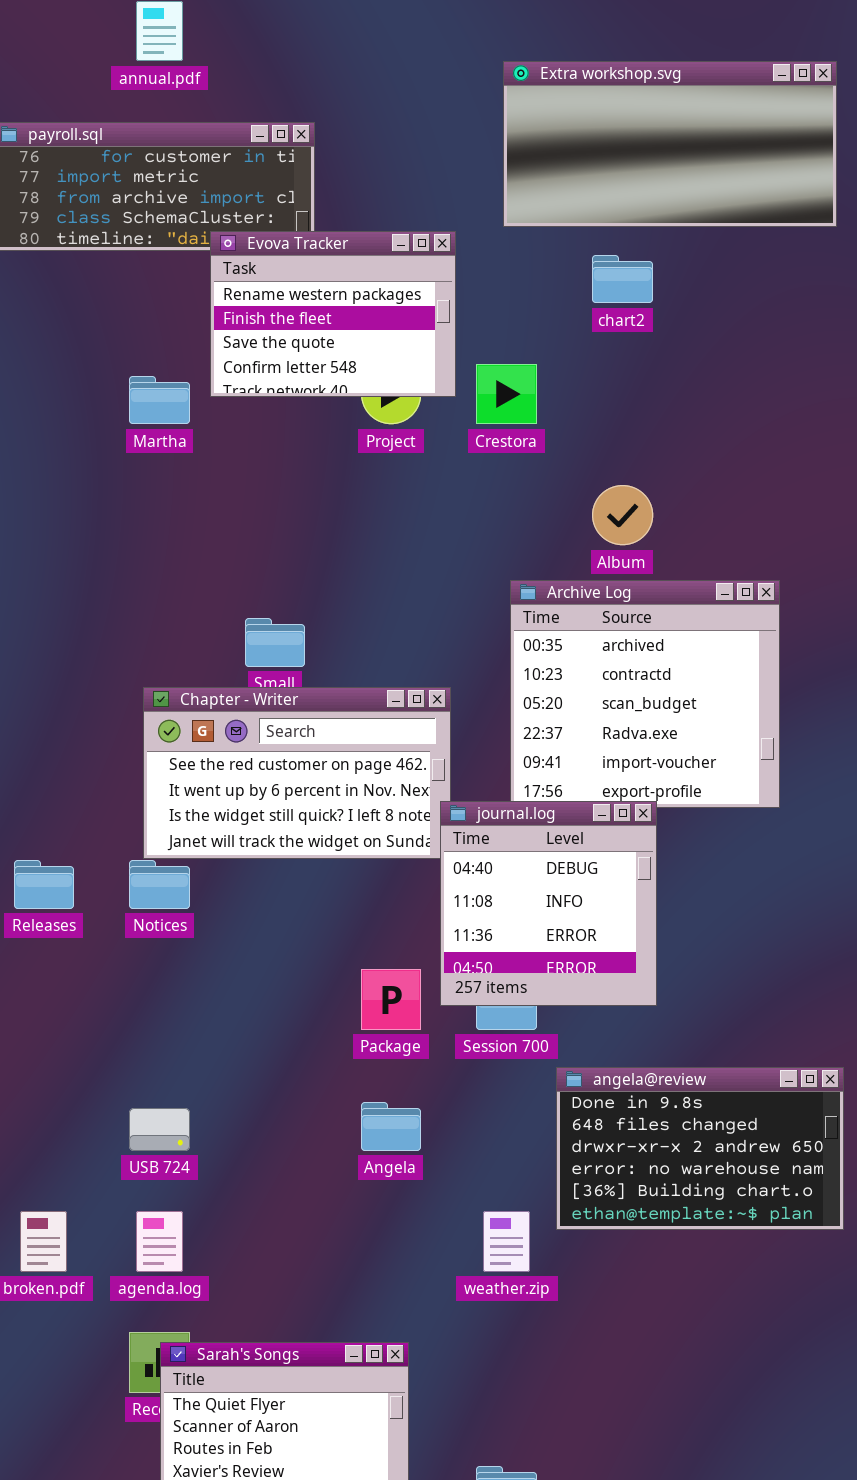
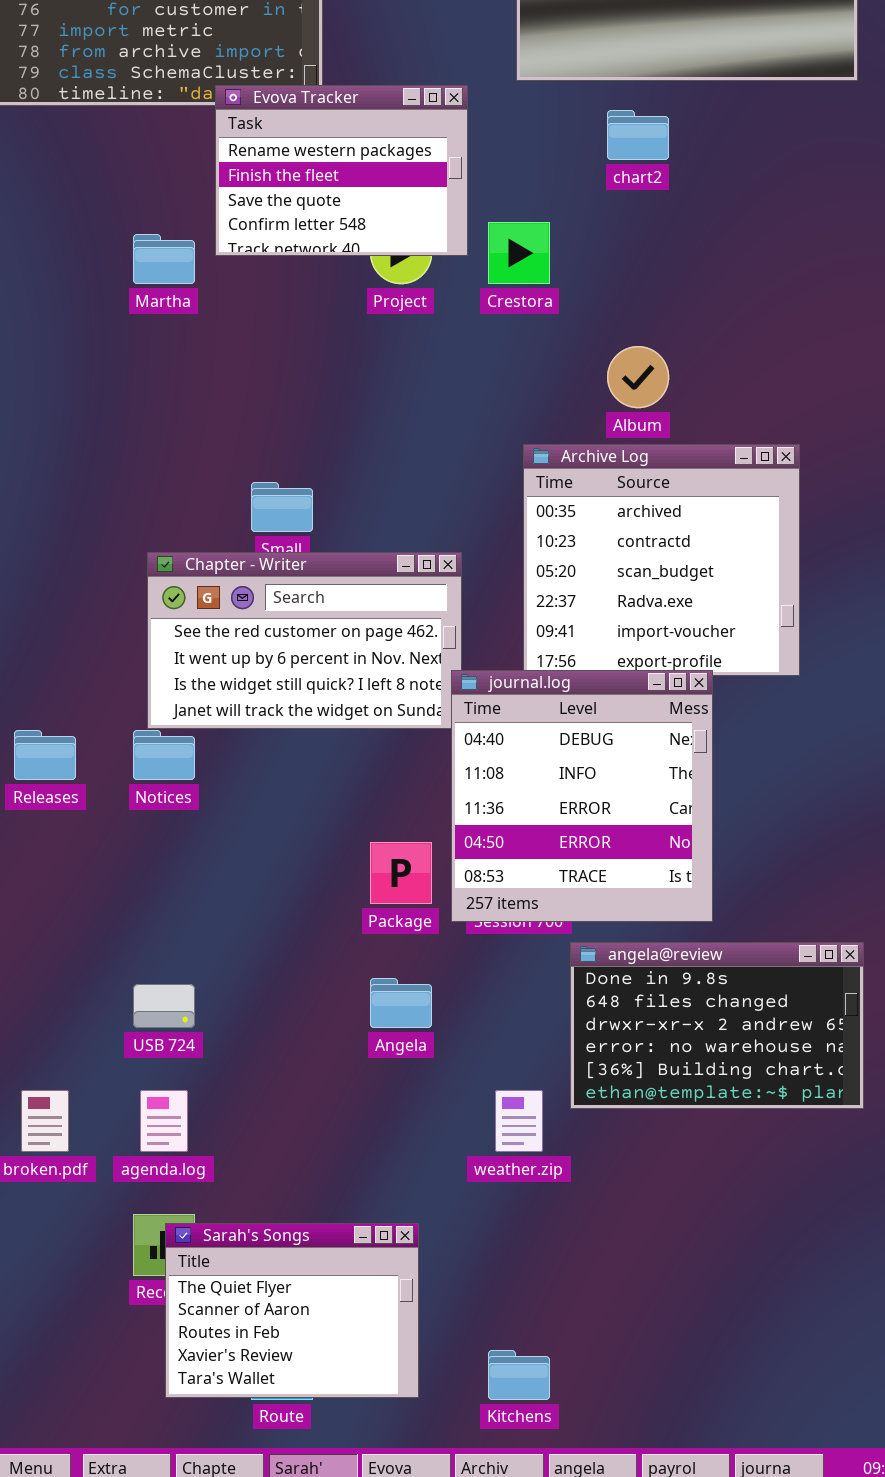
journal.log: [440,801,657,1006] -> [451,670,713,922], resized

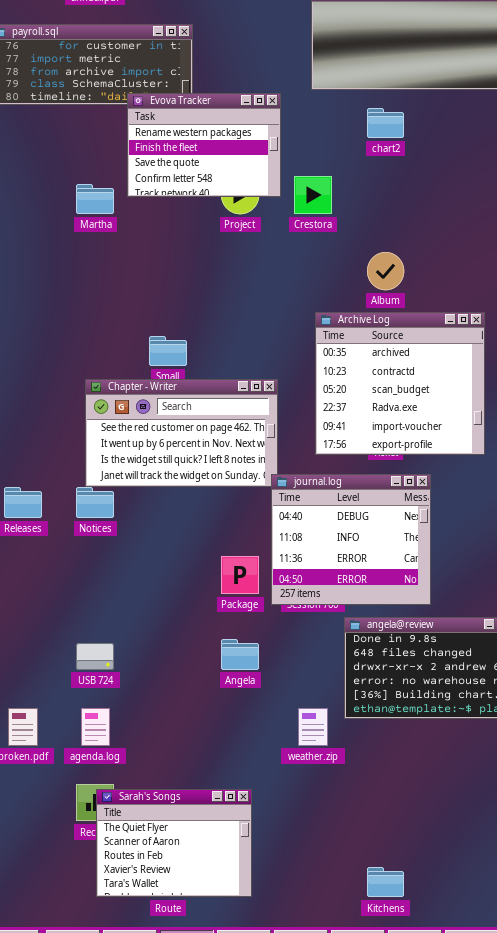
journal.log: [451,670,713,922] -> [271,474,431,605], resized
Kitchens: [488,1350,550,1400] -> [367,867,404,897], moved

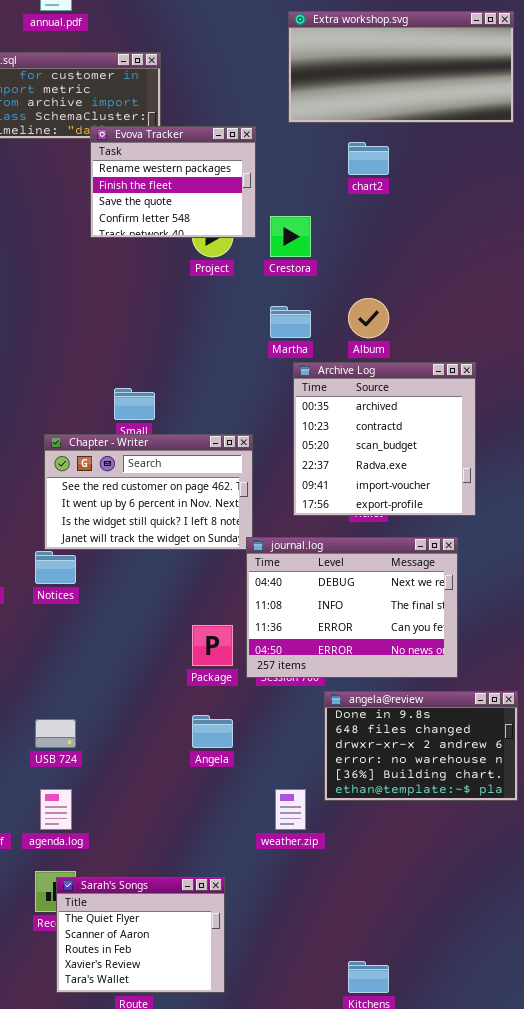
Martha: [76,184,114,214] -> [270,306,311,338], moved
journal.log: [271,474,431,605] -> [246,537,458,678], resized

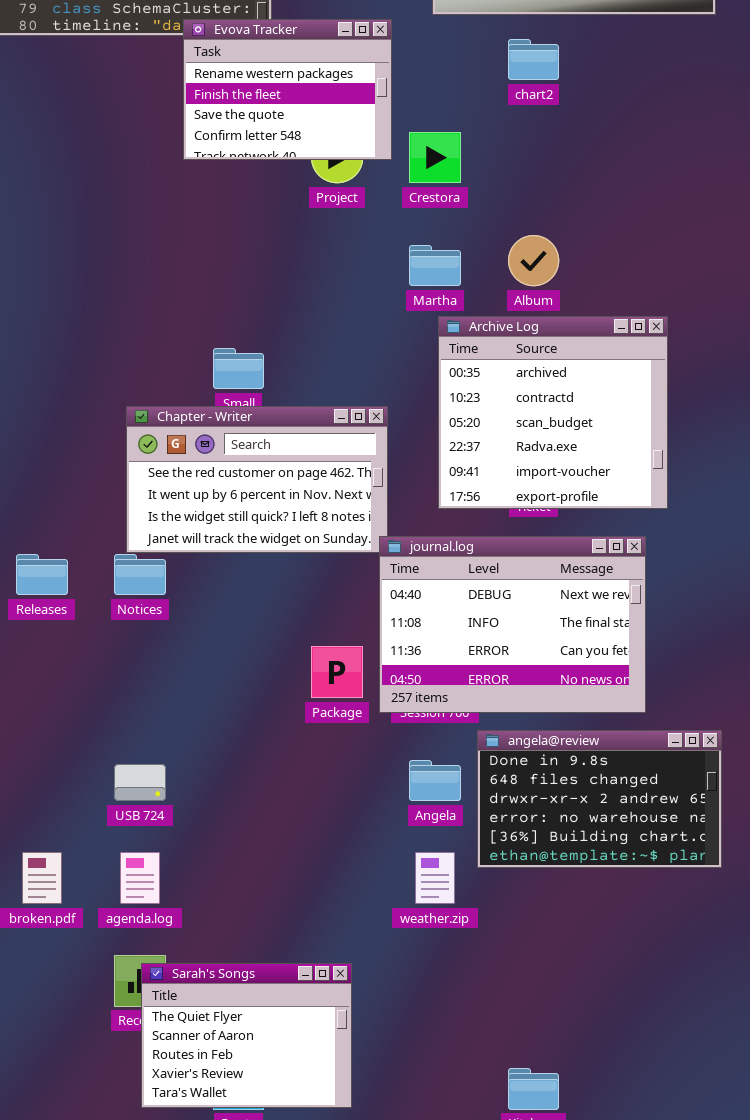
Angela: [192,715,233,748] -> [409,760,461,801], moved

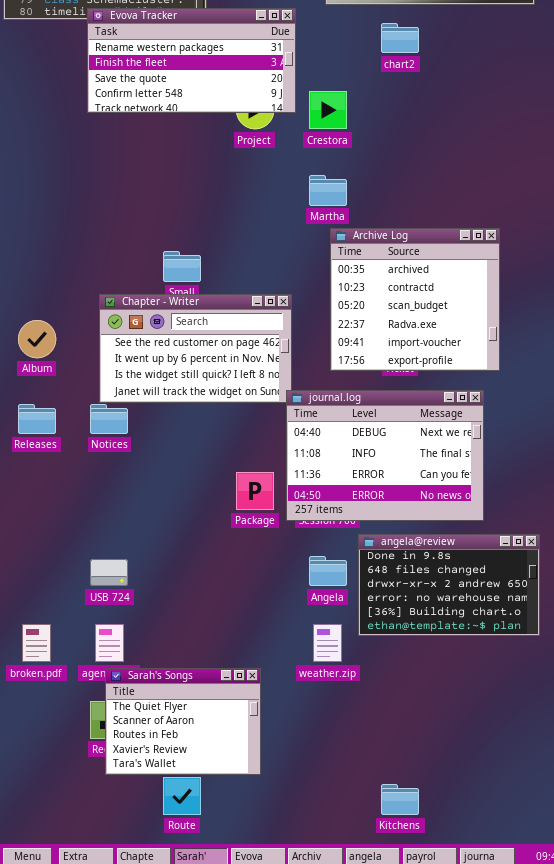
Evova Tracker: [183,19,392,160] -> [87,8,296,113], resized
Album: [508,235,559,286] -> [18,320,56,358], moved
Sarah's Songs: [141,963,352,1108] -> [105,668,261,775], moved

